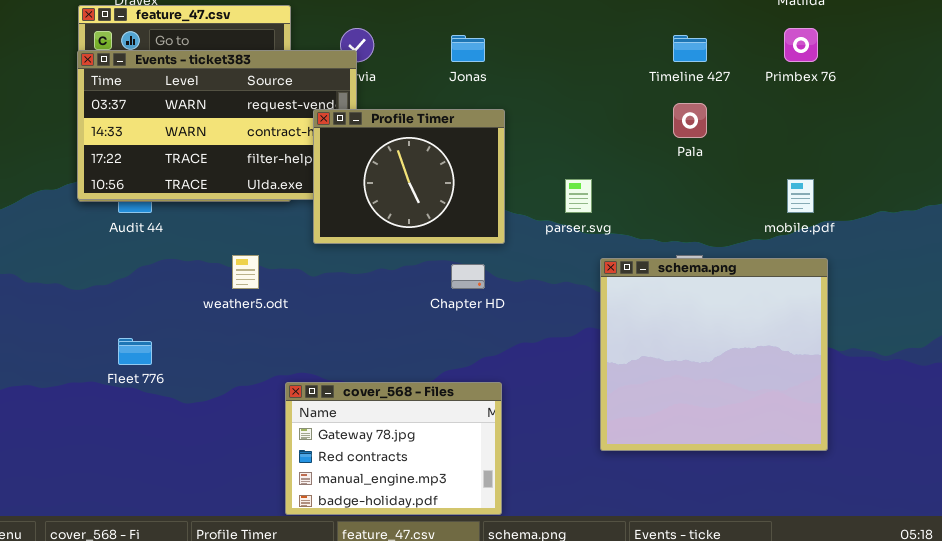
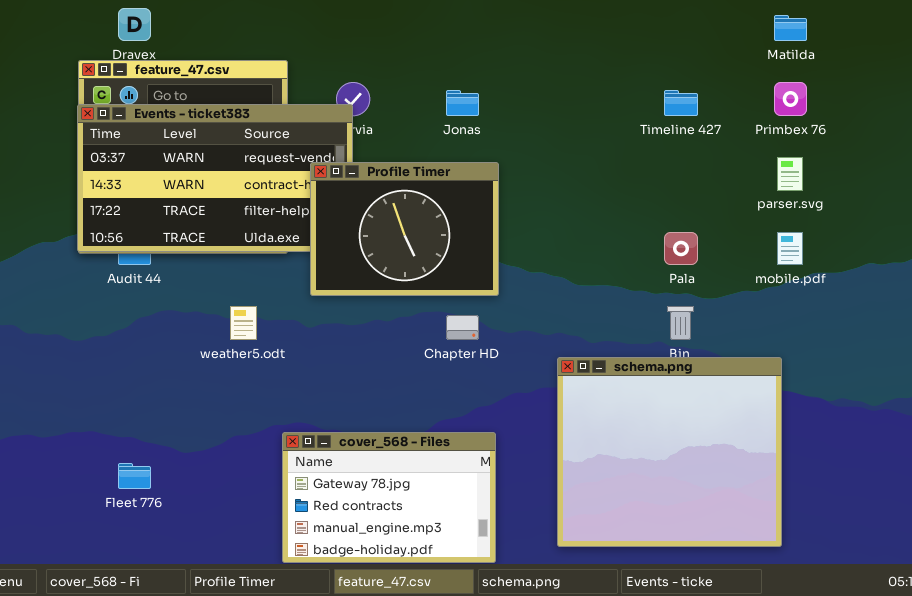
Pala: [673,103,707,138] -> [664,232,698,265], moved
parser.svg: [565,179,592,213] -> [777,157,803,191], moved
schema.png: [600,258,828,451] -> [557,357,782,547], moved
Fleet 776: [118,338,152,365] -> [118,463,151,489], moved

